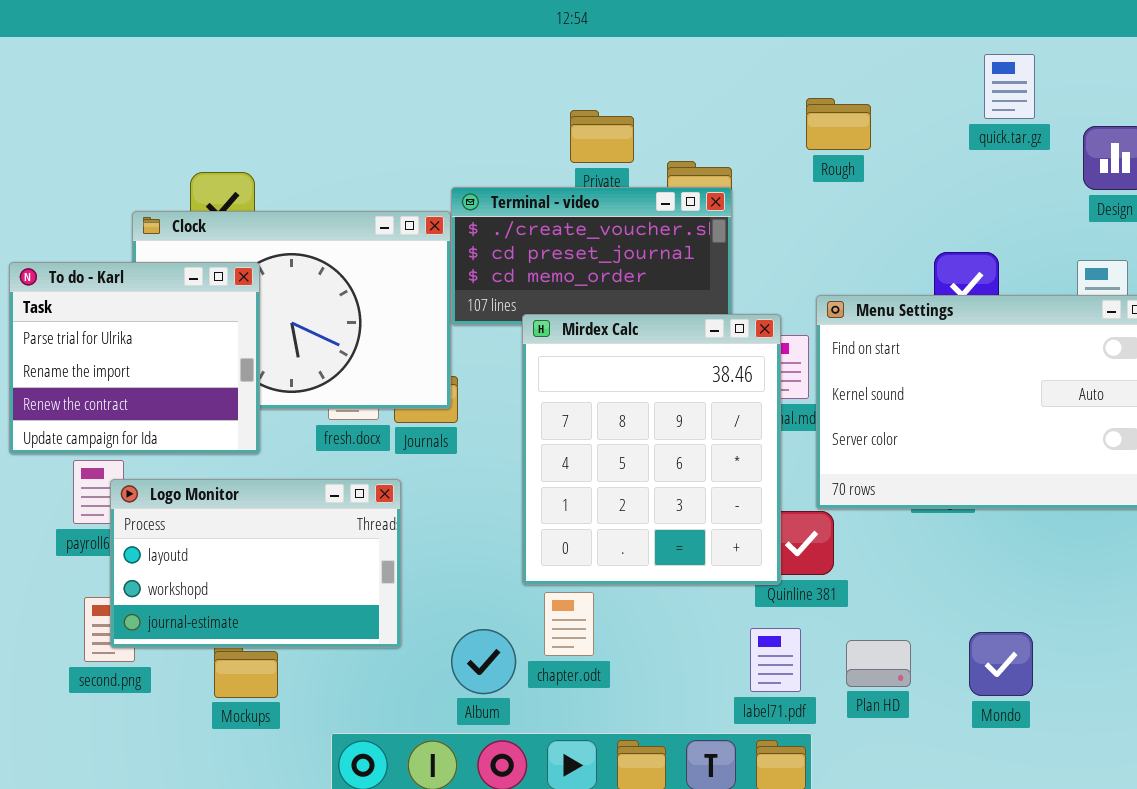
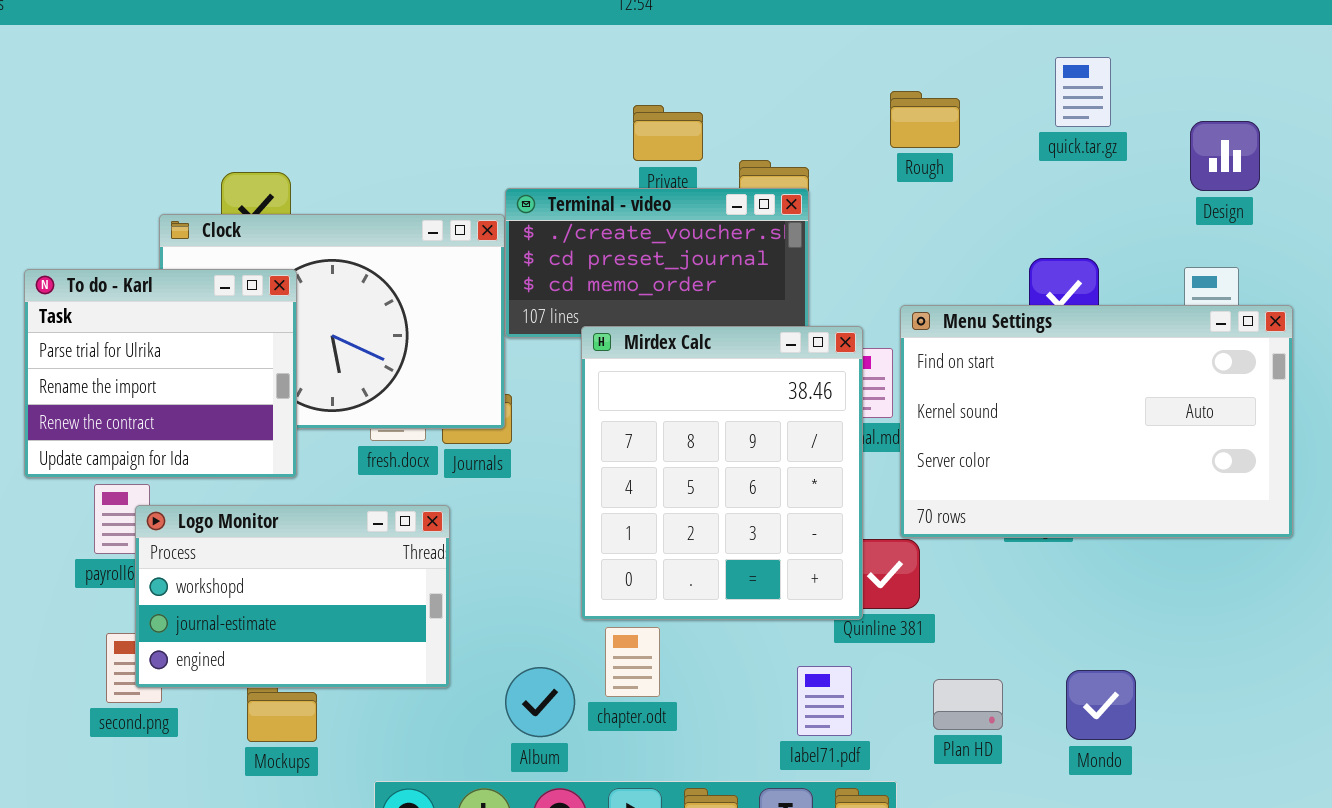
quick.tar.gz: [984,54,1035,119] -> [1055,57,1111,127], moved
Logo Monitor: [110,479,401,648] -> [135,505,450,688], scrolled down 1 row
label71.pdf: [750,628,801,692] -> [797,666,852,736], moved

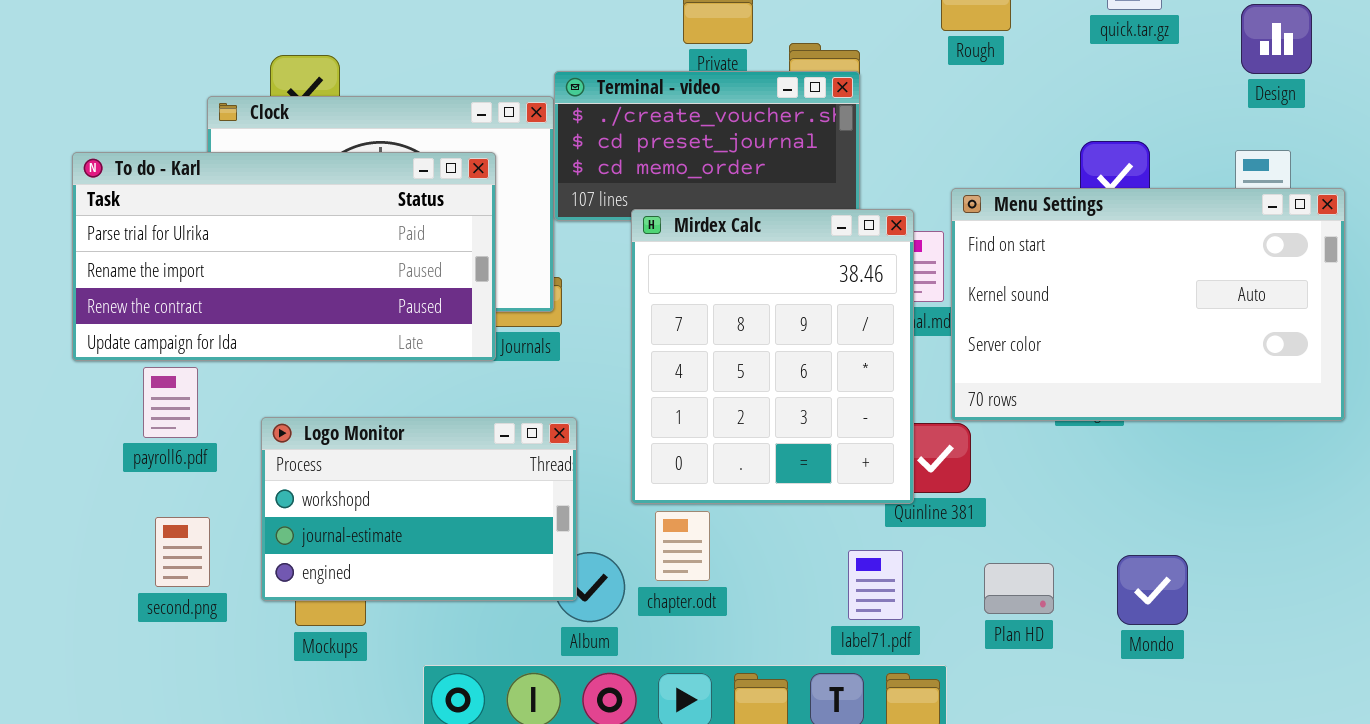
To do - Karl: [24,269,297,478] -> [72,152,496,361], resized
Logo Monitor: [135,505,450,688] -> [261,417,577,601], moved

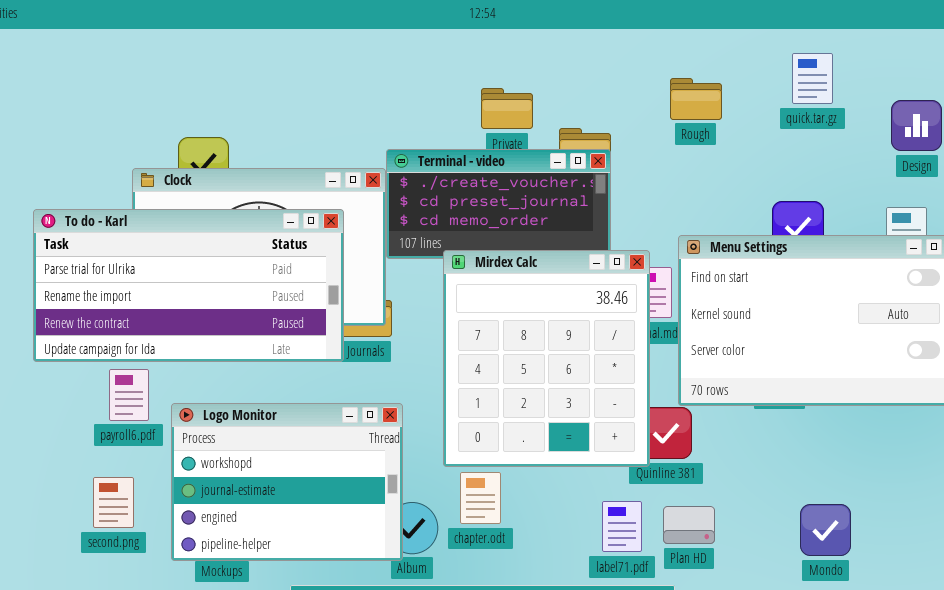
payroll6.pdf: [143,367,198,438] -> [109,369,149,421], moved
Logo Monitor: [261,417,577,601] -> [171,403,403,561], resized
Plan HD: [984,563,1054,614] -> [663,506,715,544], moved

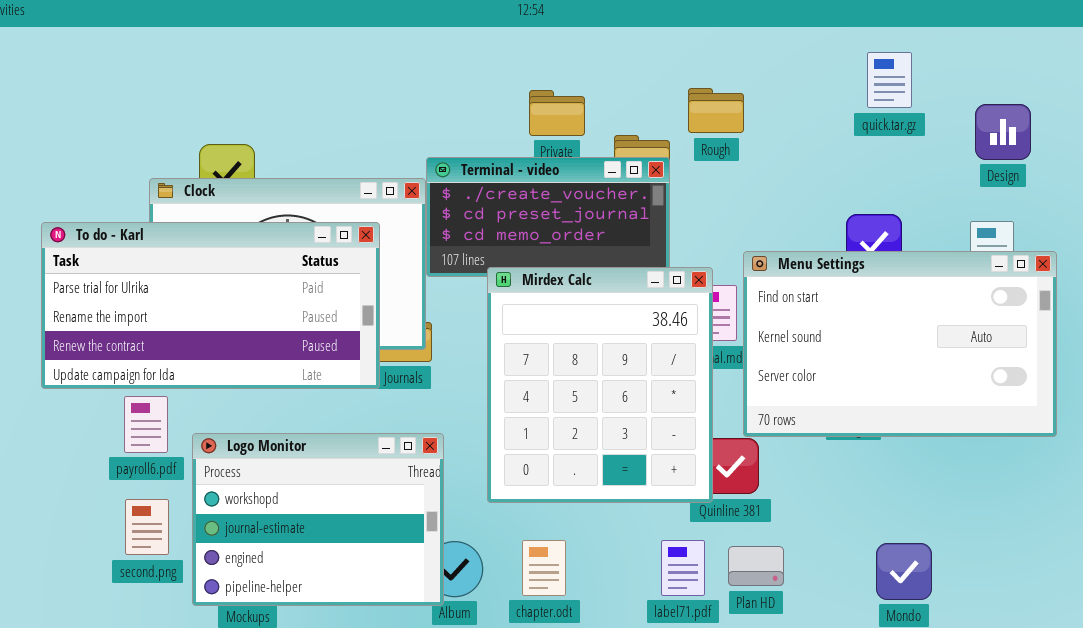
Rough: [670,78,722,120] -> [688,88,744,133], moved
chapter.odt: [460,472,501,524] -> [522,540,566,596], moved
second.png: [93,477,134,528] -> [125,499,169,555], moved

